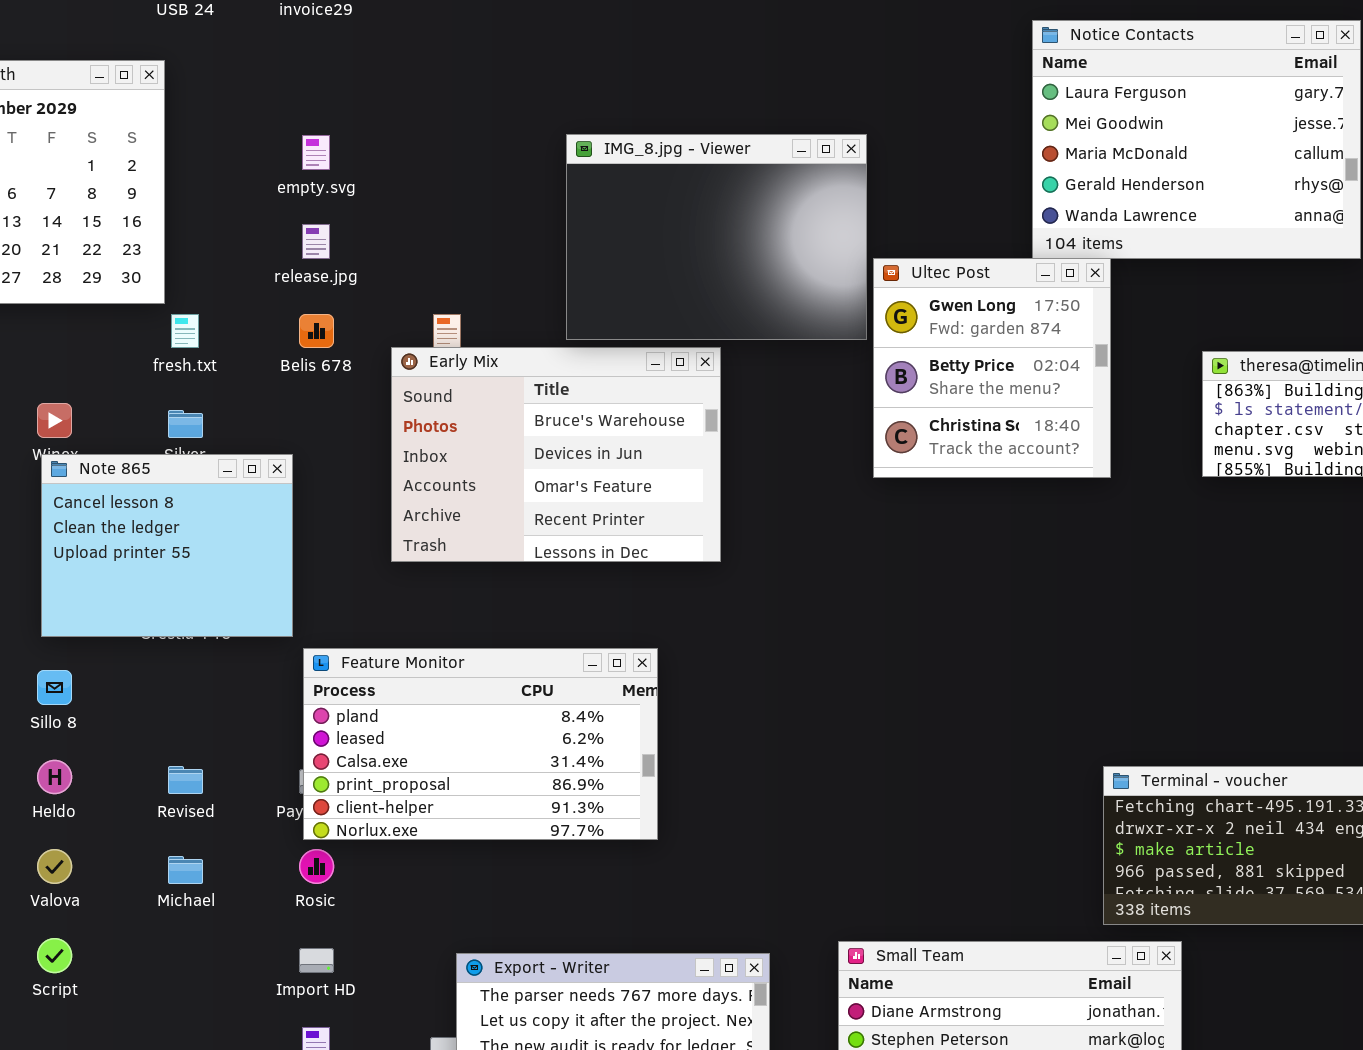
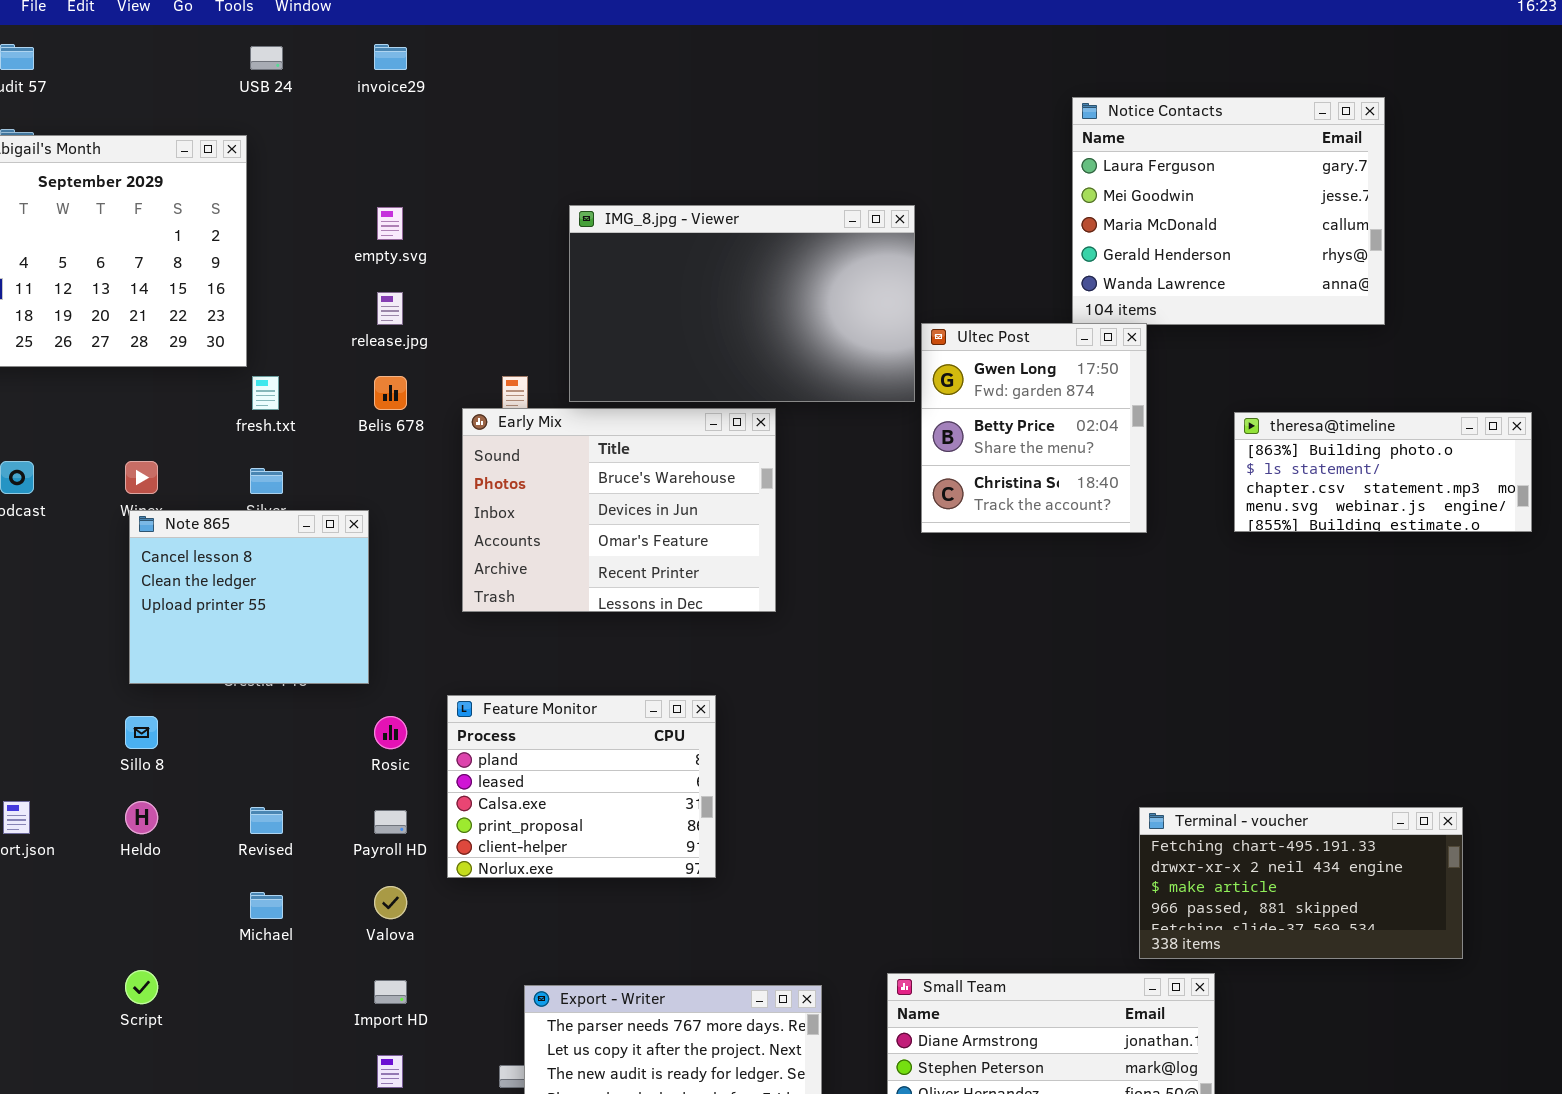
IMG_8.jpg - Viewer: [566,134,867,340] -> [569,205,915,402], resized
Feature Monitor: [303,648,658,840] -> [447,695,716,878], resized
Valova: [37,849,72,884] -> [374,886,407,919], moved
Rosic: [299,849,334,884] -> [374,716,407,749], moved

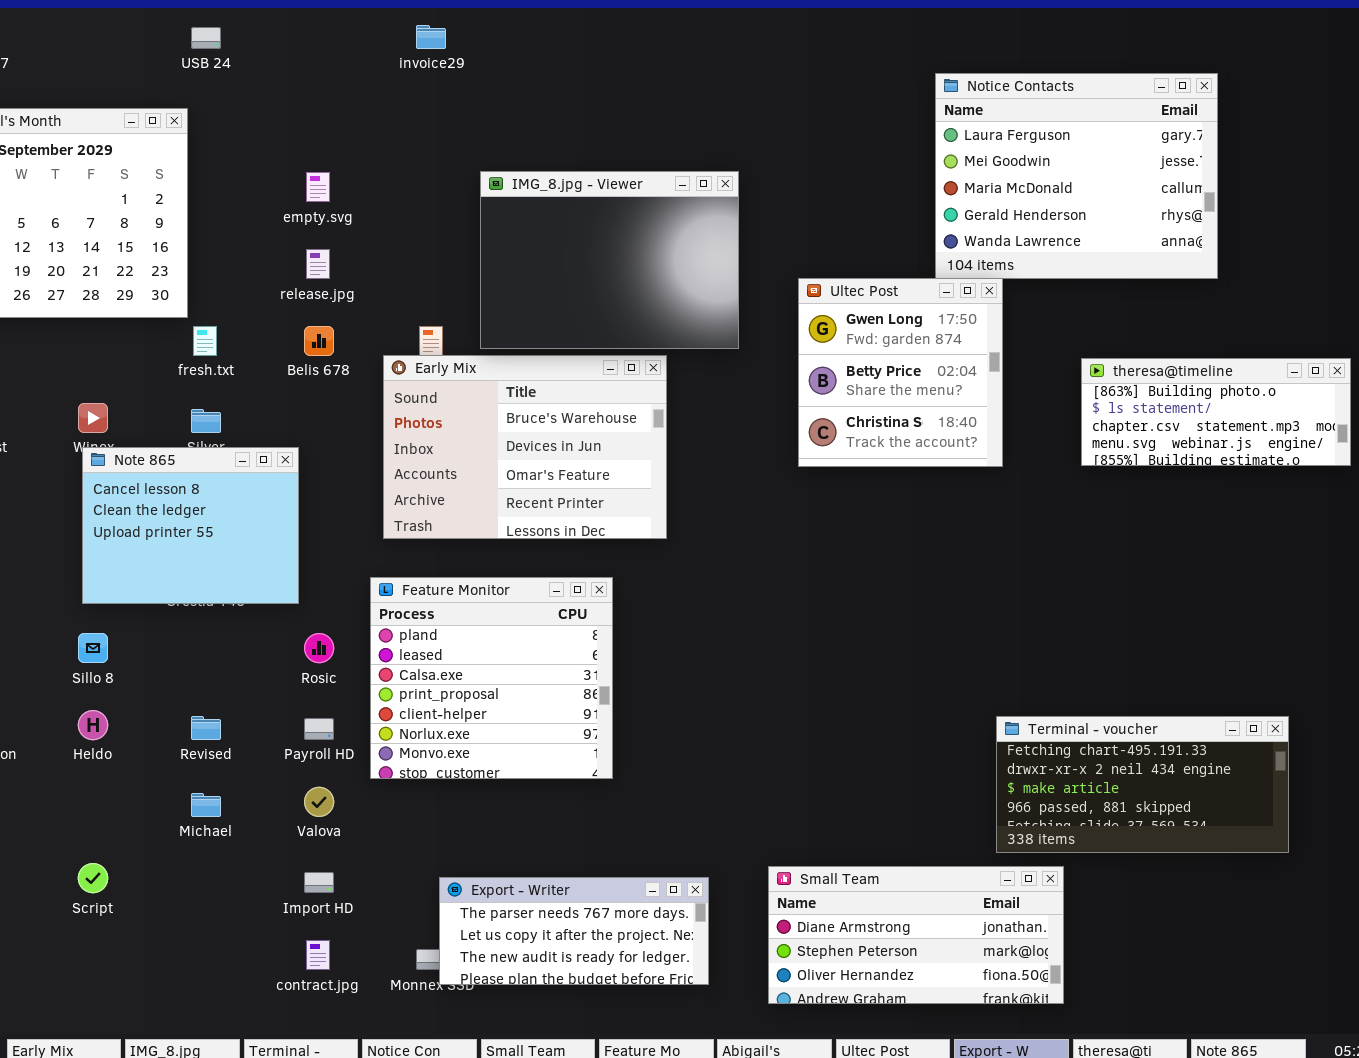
invoice29: [374,44,407,70] -> [416,25,446,49], moved
IMG_8.jpg - Viewer: [569,205,915,402] -> [480,171,739,349], resized
Feature Monitor: [447,695,716,878] -> [370,577,613,779], resized

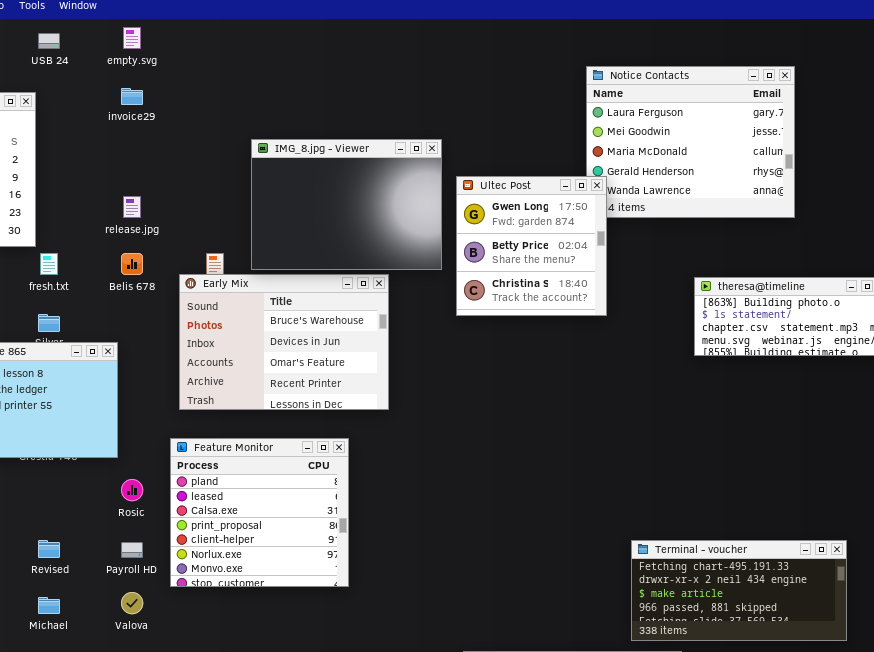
invoice29: [416,25,446,49] -> [121,88,143,105], moved
empty.svg: [306,172,330,202] -> [123,27,141,49], moved
Ultec Post: [798,278,1003,467] -> [456,176,607,316], moved

